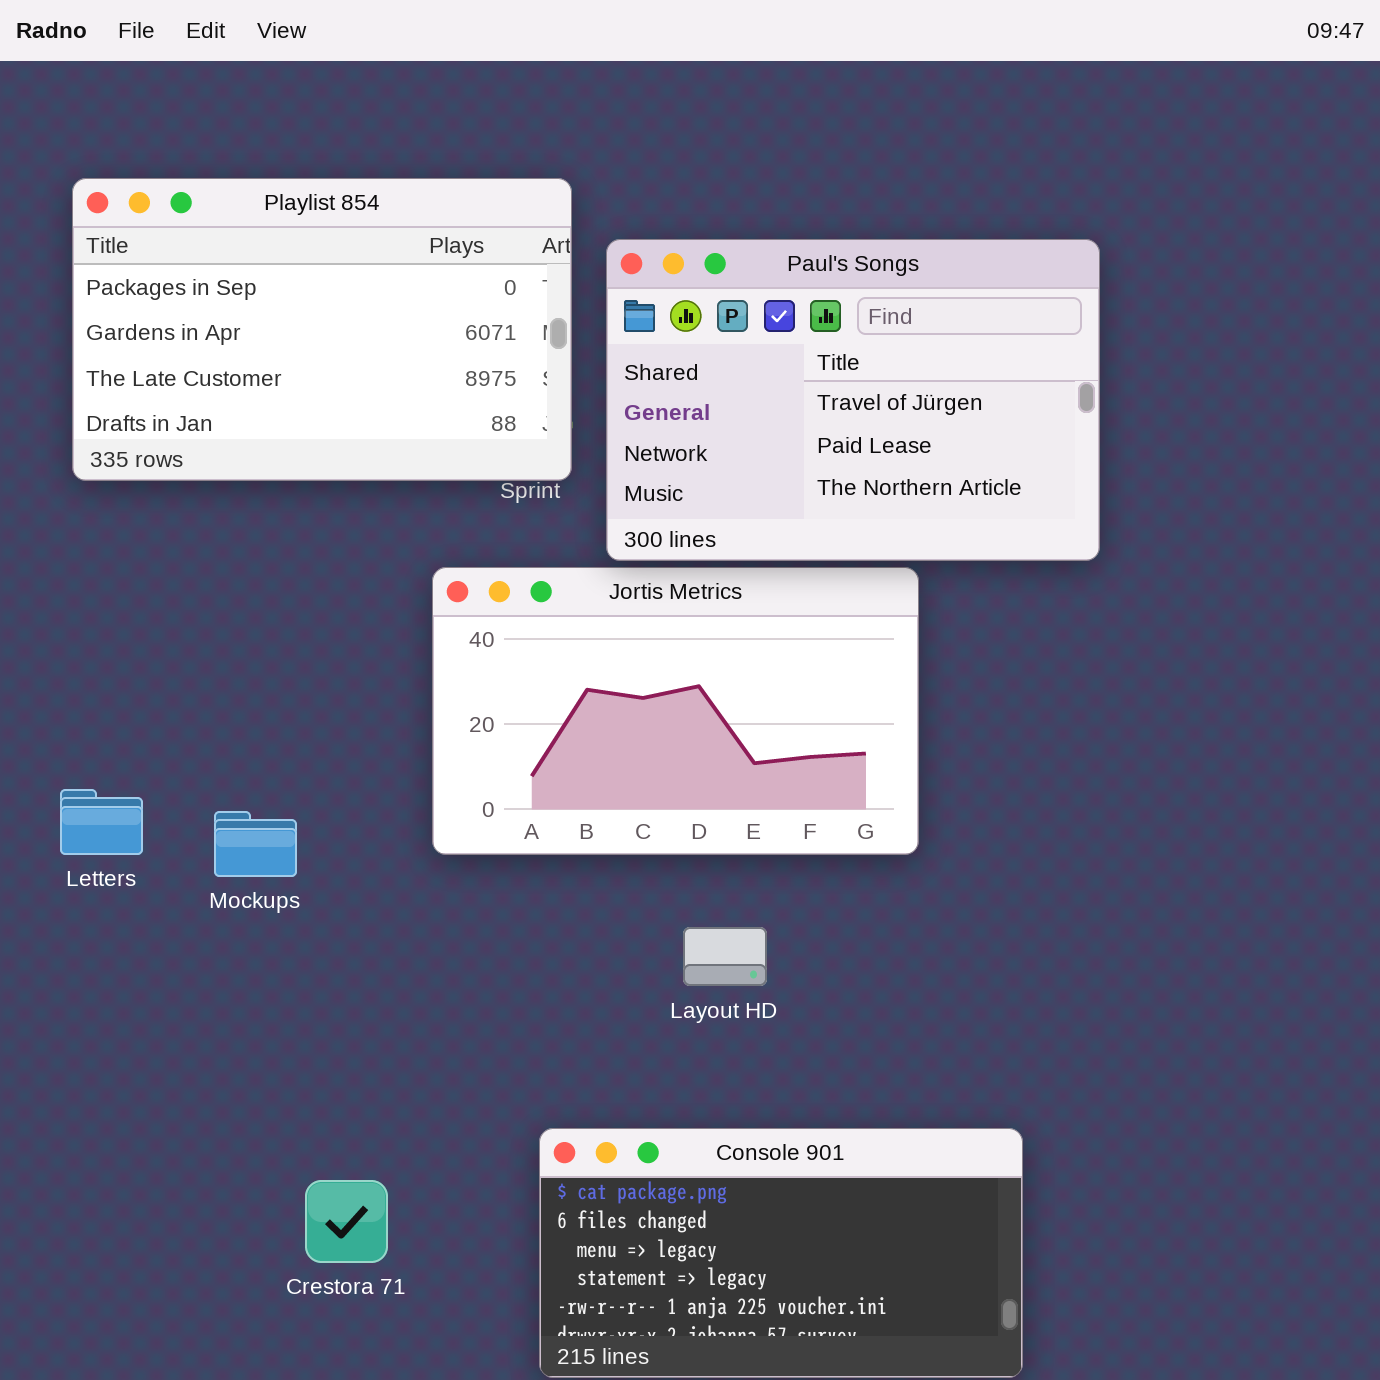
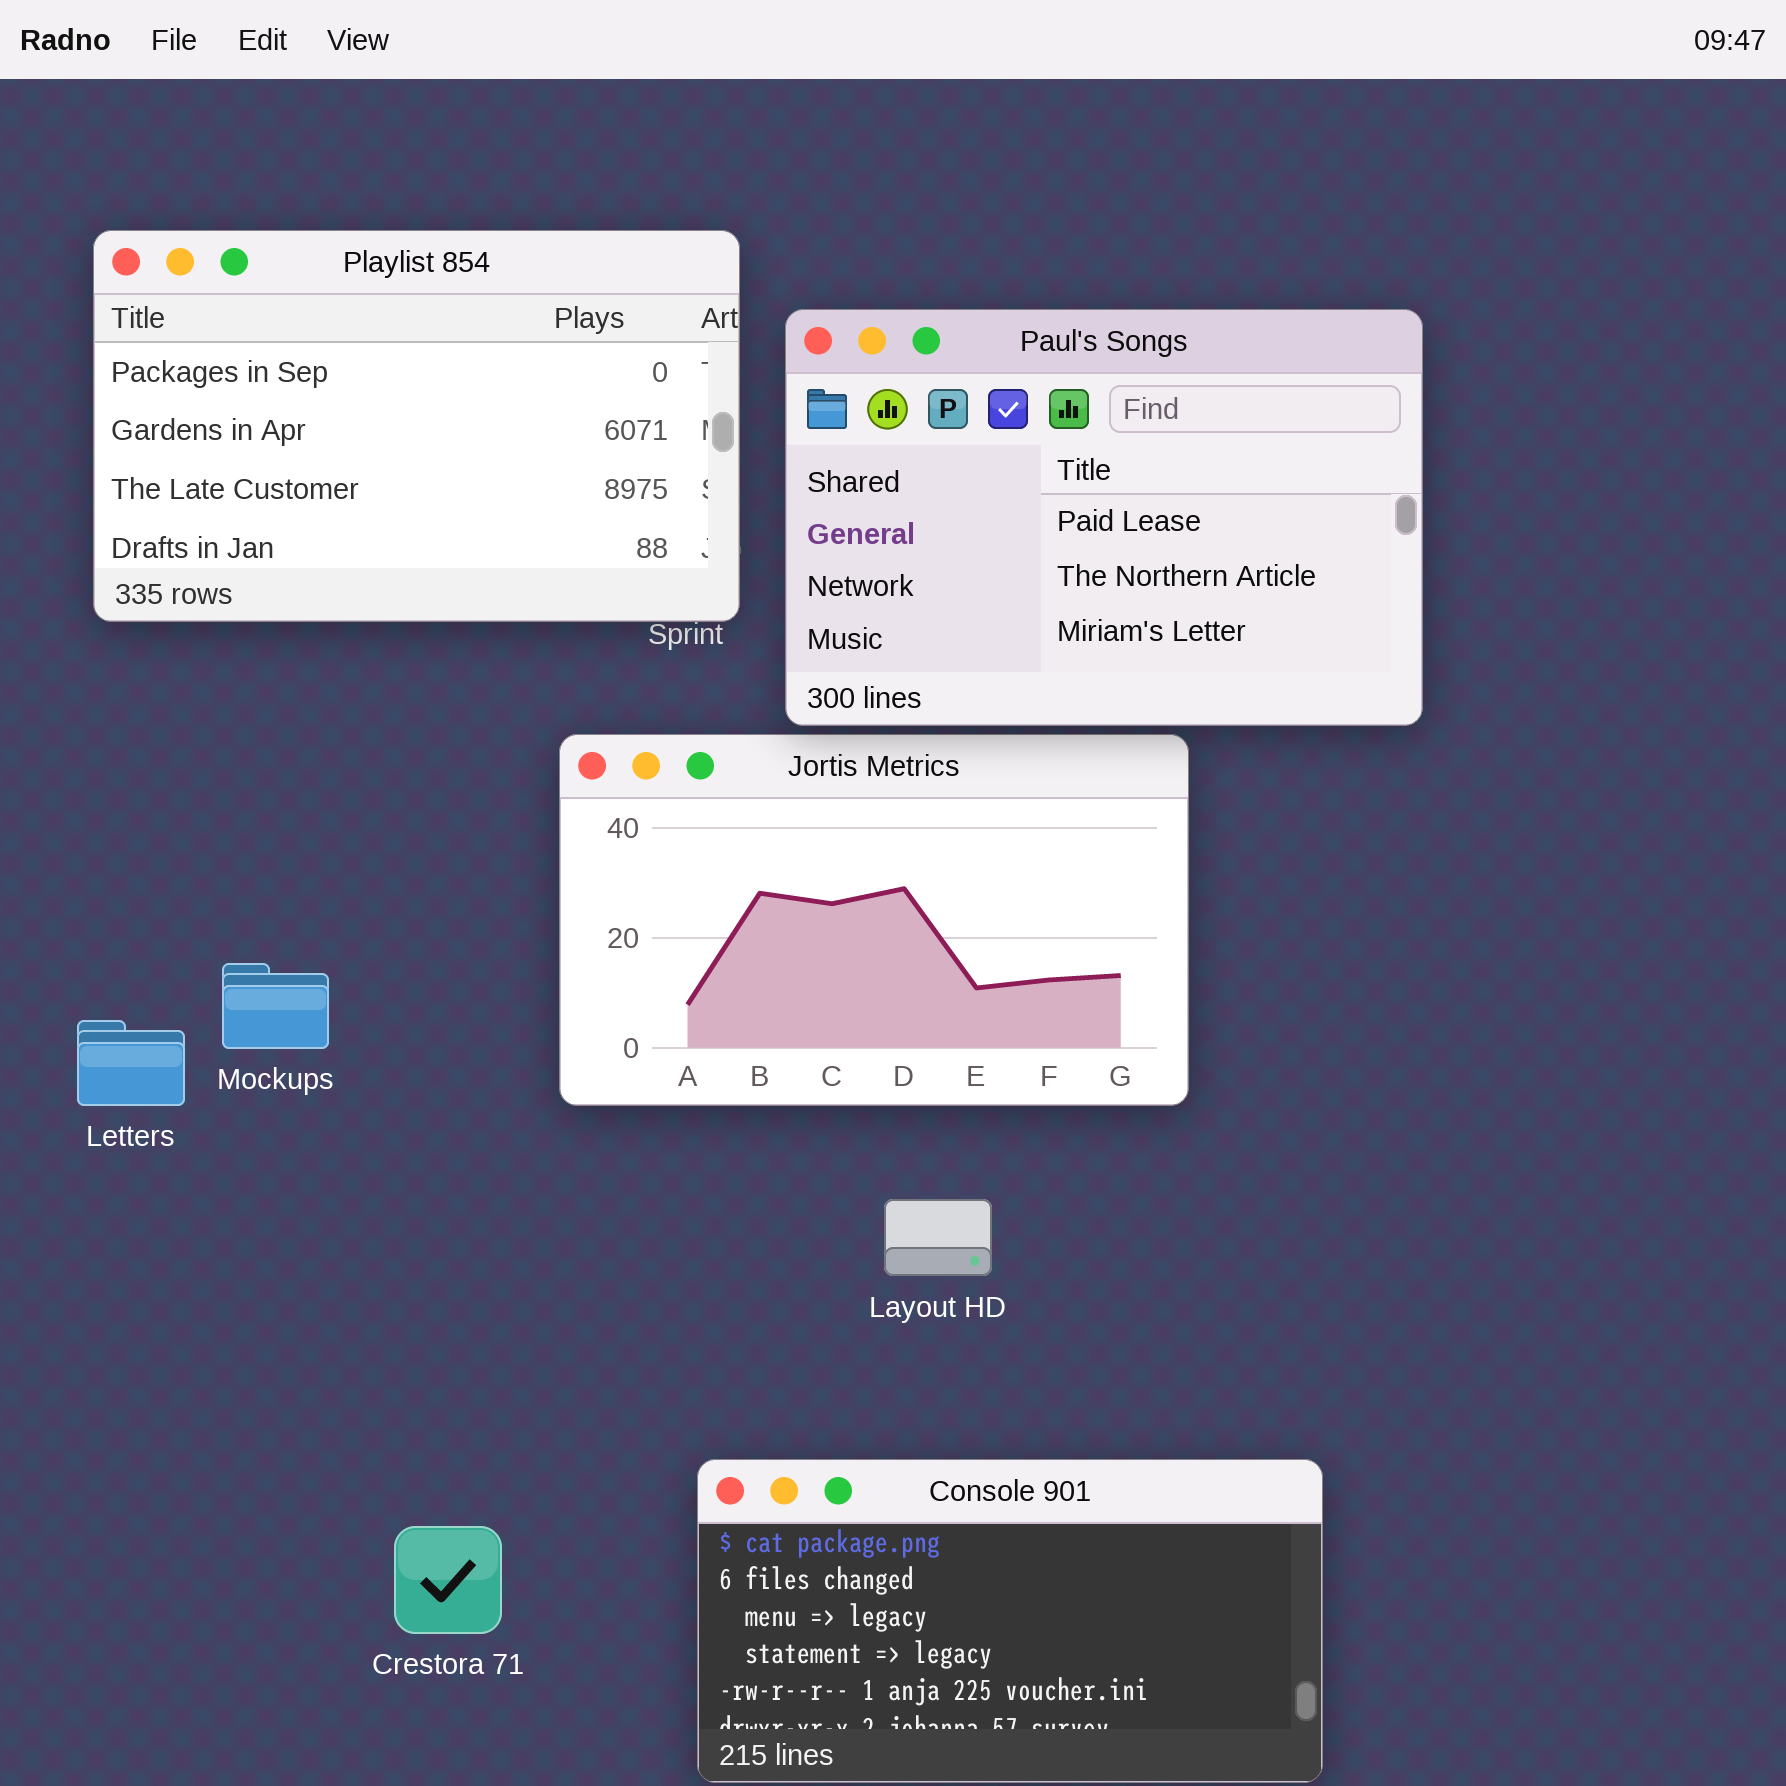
Paul's Songs: [606,239,1100,561] -> [785,309,1423,726], scrolled down 1 row
Mockups: [214,811,297,877] -> [222,963,329,1049], moved

